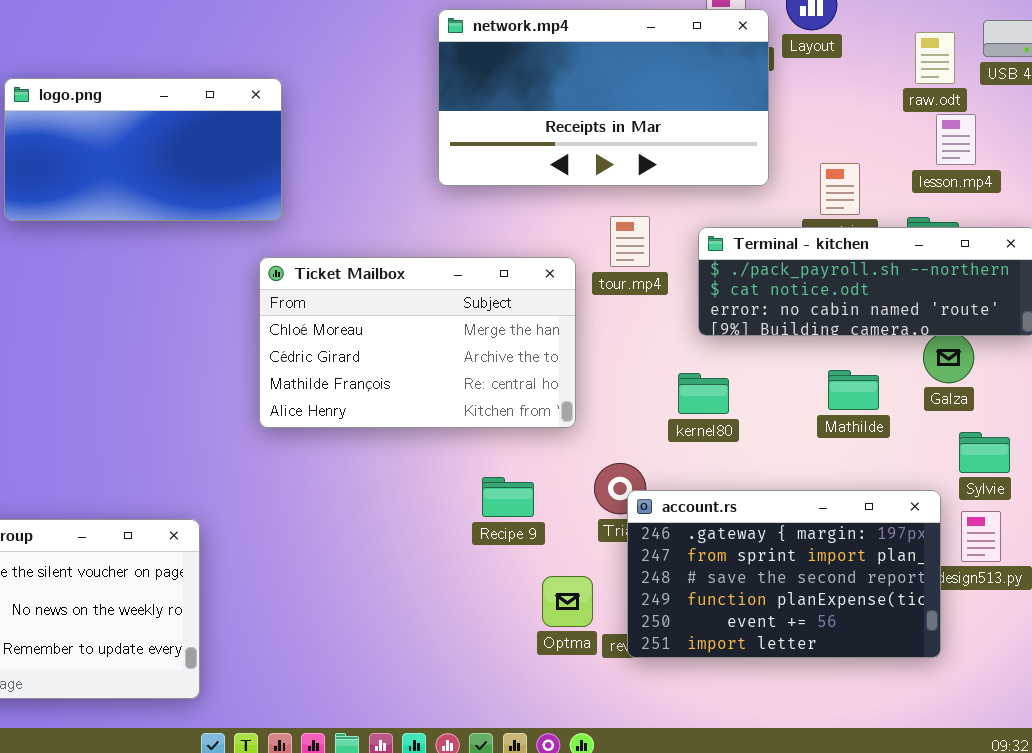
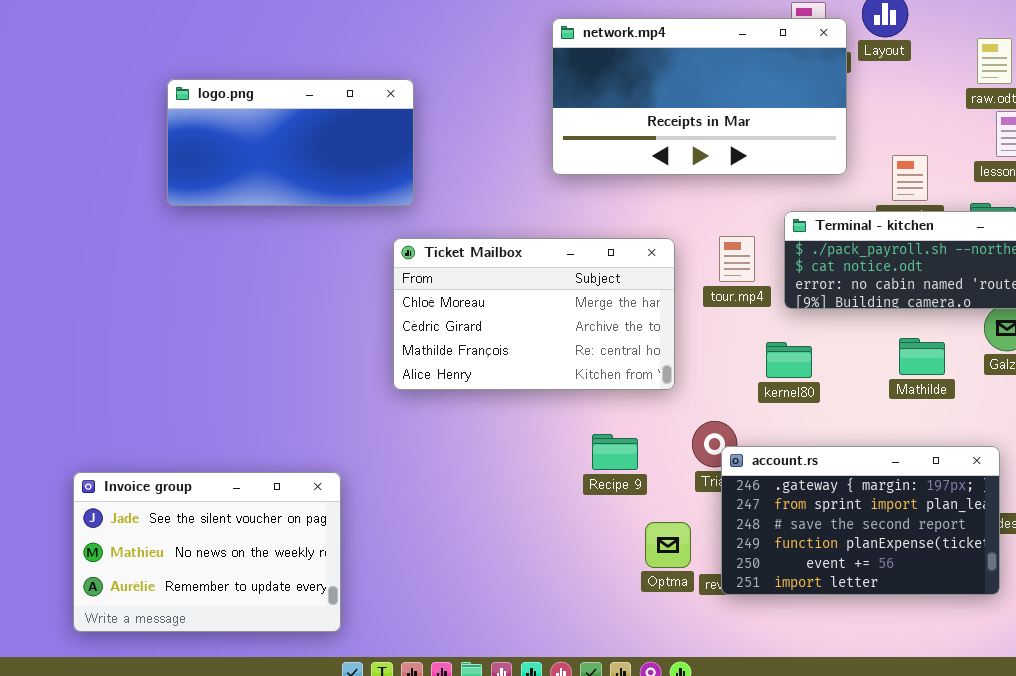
tour.mp4: [610,216,650,267] -> [719,236,755,282], moved

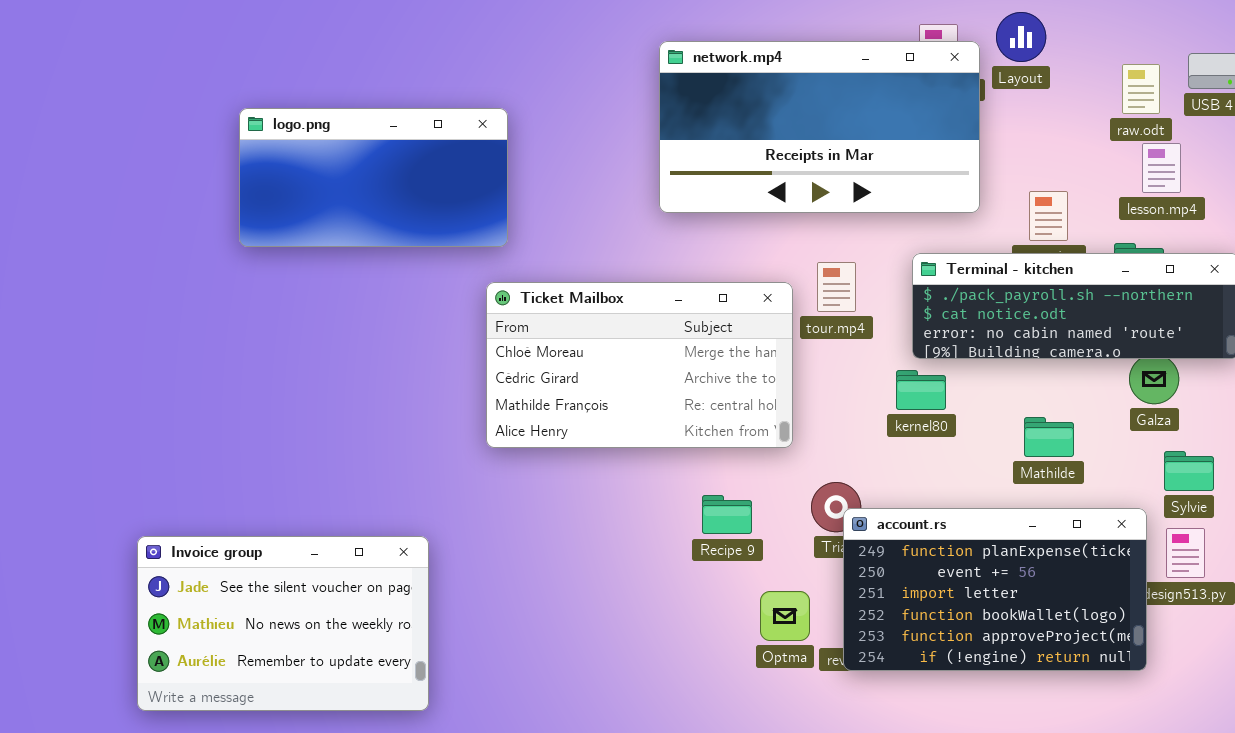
tour.mp4: [719,236,755,282] -> [817,262,856,312], moved
Mathilde: [899,338,945,375] -> [1024,417,1074,457], moved
kernel80: [766,342,812,378] -> [896,370,946,410], moved
account.rs: [721,446,1000,595] -> [843,508,1147,671], scrolled down 3 rows

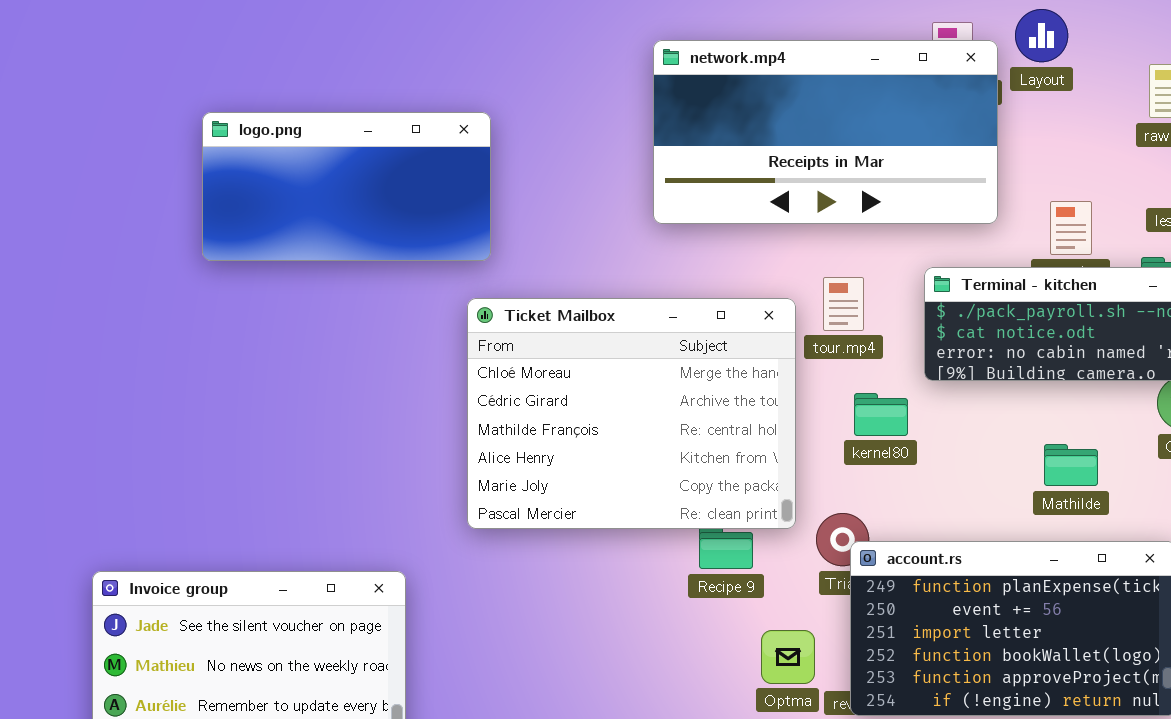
Ticket Mailbox: [486,282,793,448] -> [467,298,796,529], resized
kernel80: [896,370,946,410] -> [854,393,908,436], moved

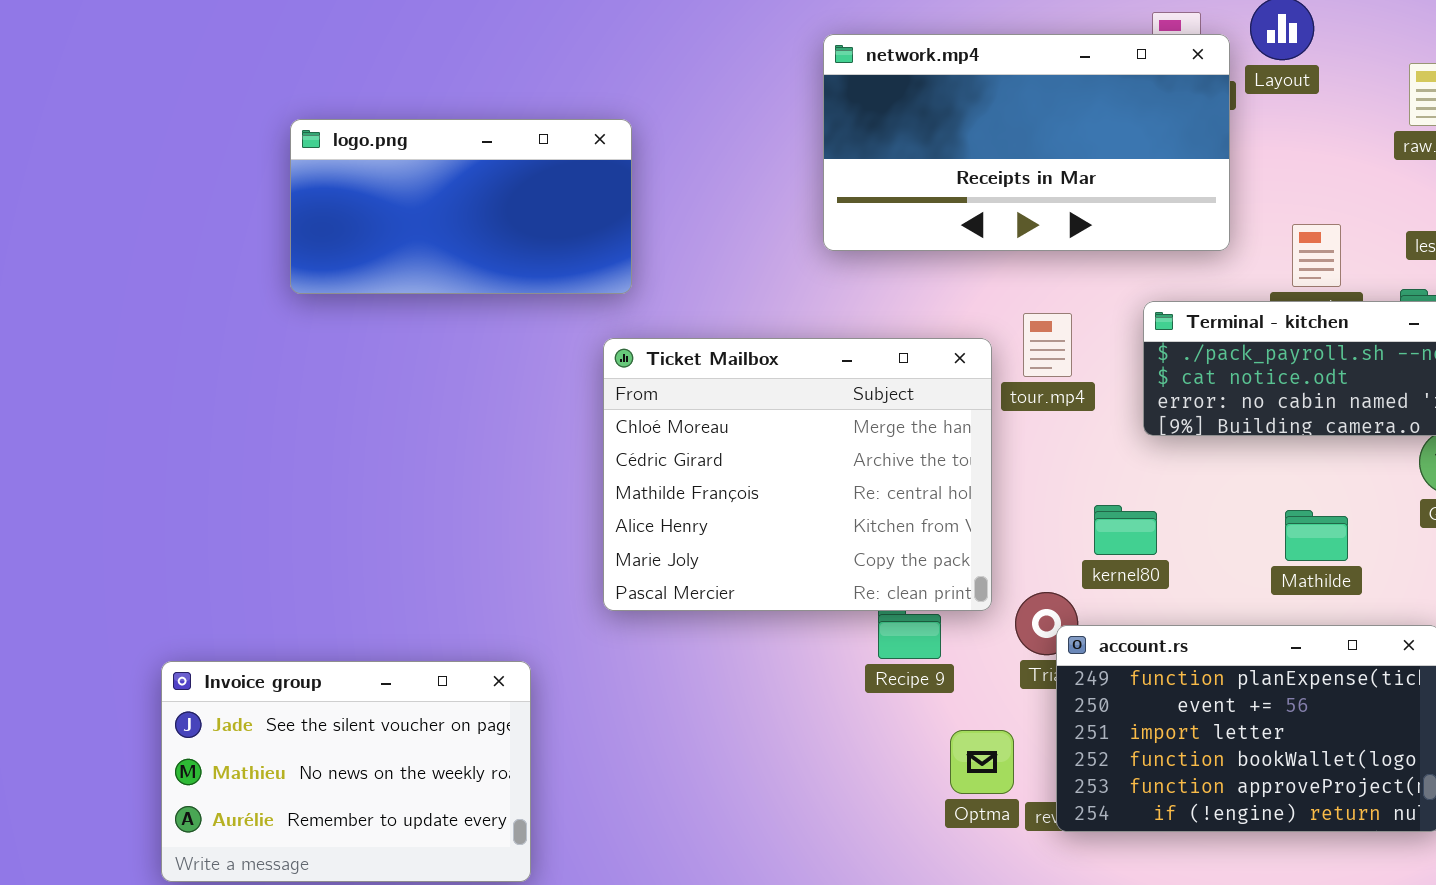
kernel80: [854,393,908,436] -> [1094,505,1157,555], moved

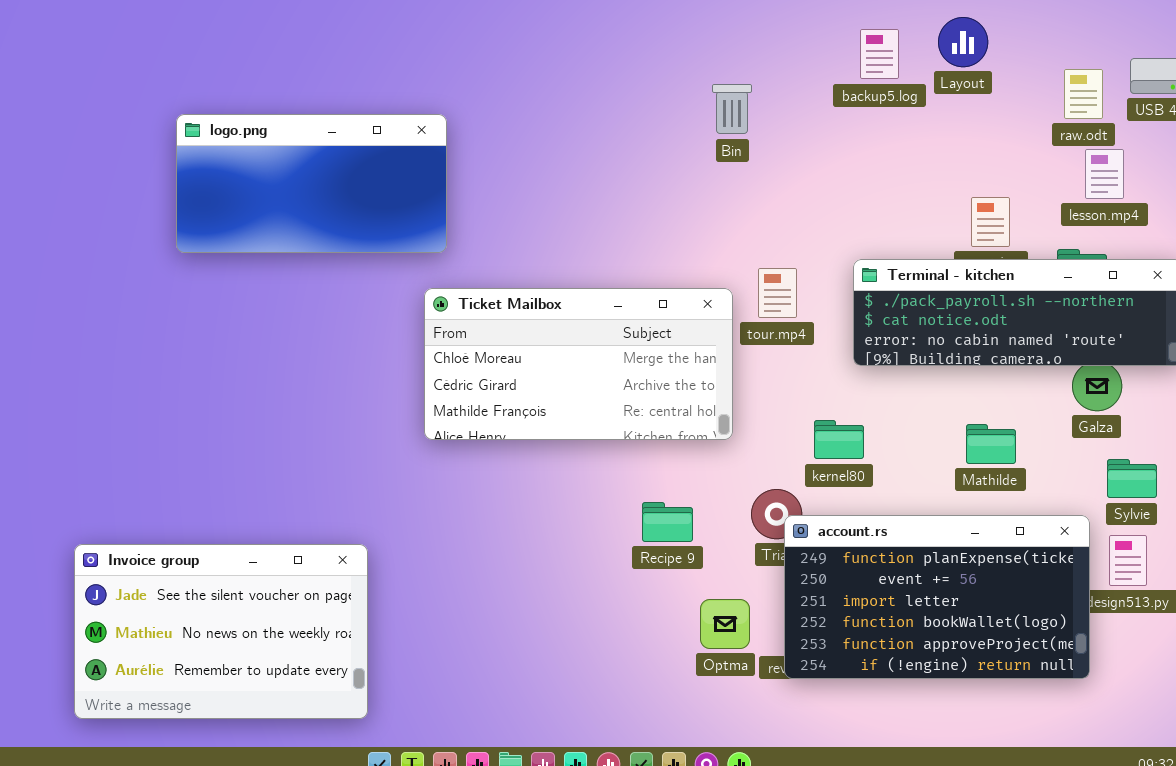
network.mp4: [823,34,1230,251] -> none, closed
Ticket Mailbox: [603,338,992,611] -> [424,288,733,440], resized

